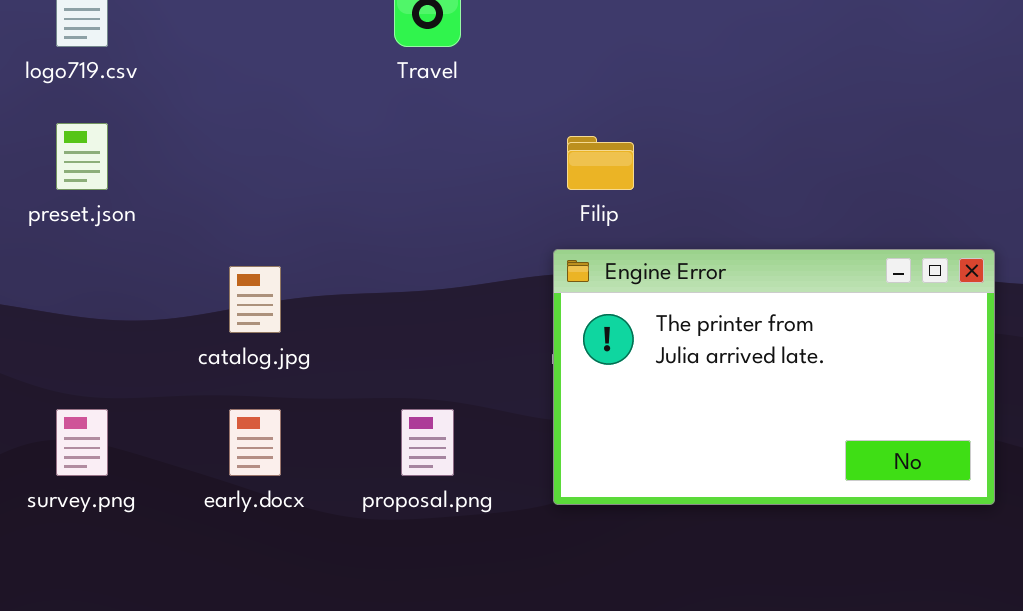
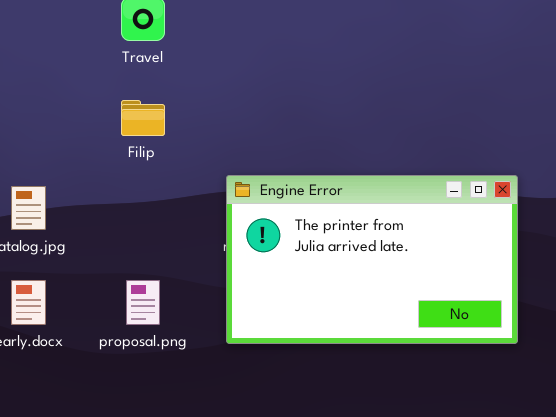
Filip: [567,136,634,190] -> [121,100,165,136], moved

